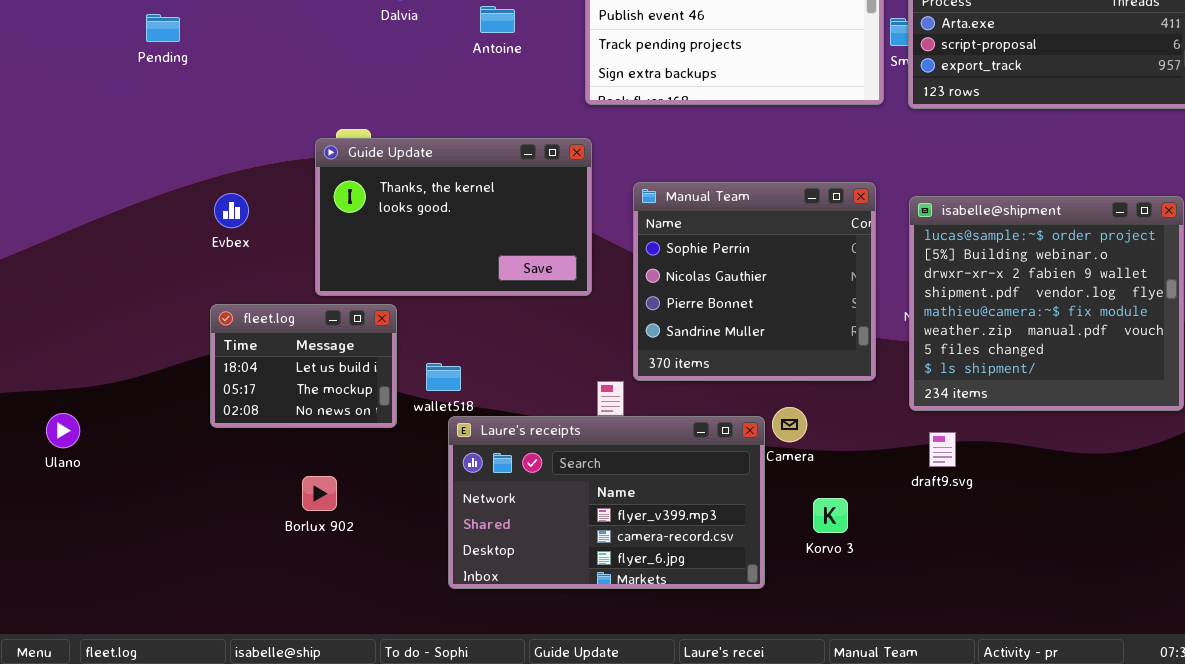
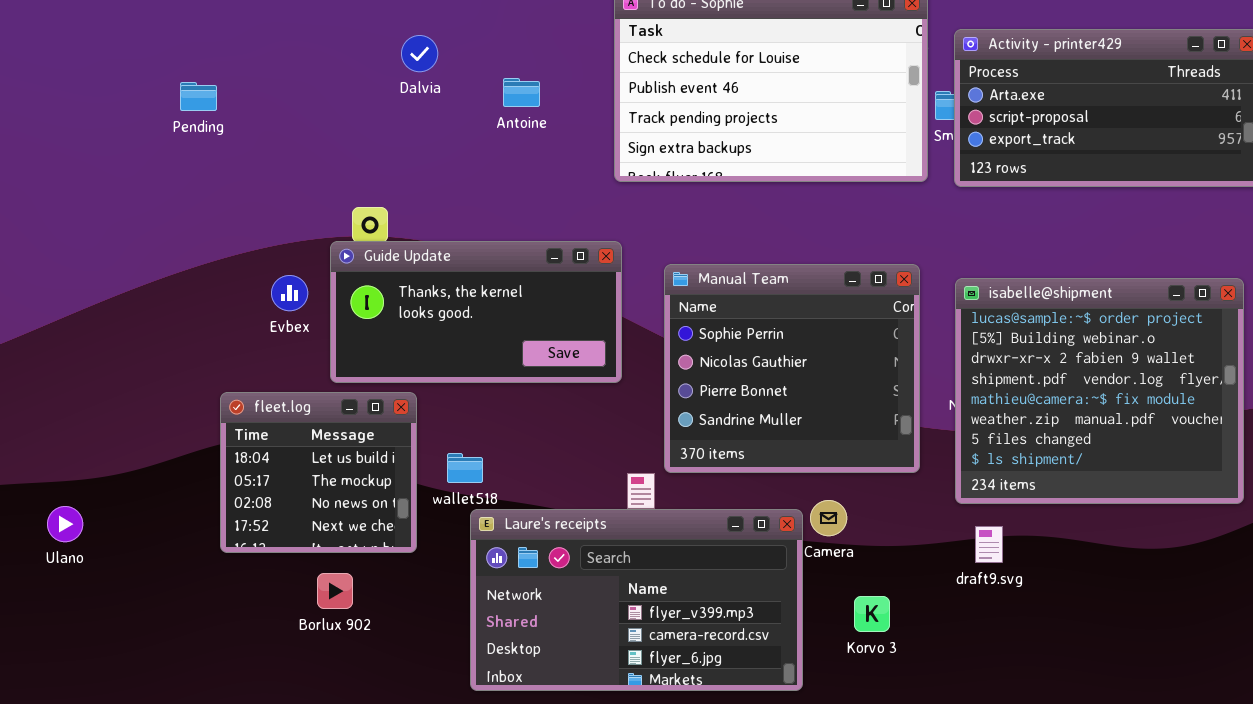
Pending: [146,14,180,42] -> [180,82,217,111], moved
Guide Update: [315,138,592,296] -> [330,241,622,383], resized
Evbex: [214,193,249,228] -> [271,275,308,311], moved
fleet.log: [210,304,397,428] -> [220,392,417,553], resized

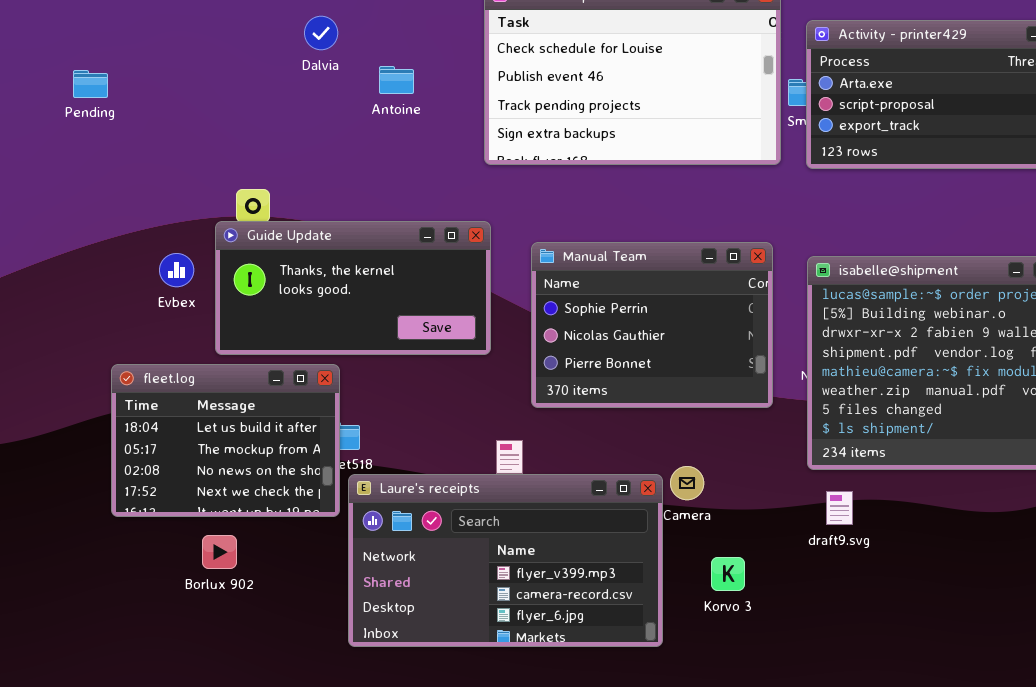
Dalvia: [401,35,438,72] -> [304,16,338,50], moved
Manual Team: [664,264,920,473] -> [531,242,773,408], resized
fleet.log: [220,392,417,553] -> [111,364,340,517], resized

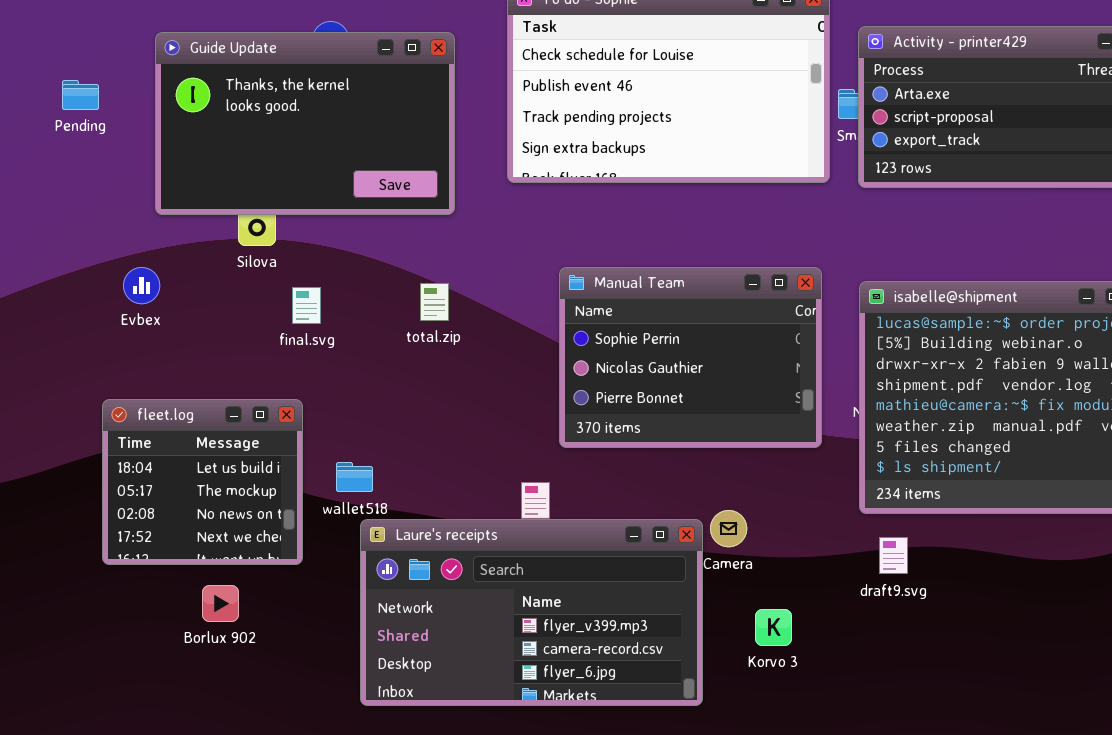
Guide Update: [215,221,491,355] -> [155,32,455,215], moved, resized
Evbex: [159,253,194,287] -> [123,267,160,304], moved
fleet.log: [111,364,340,517] -> [102,399,303,565], resized

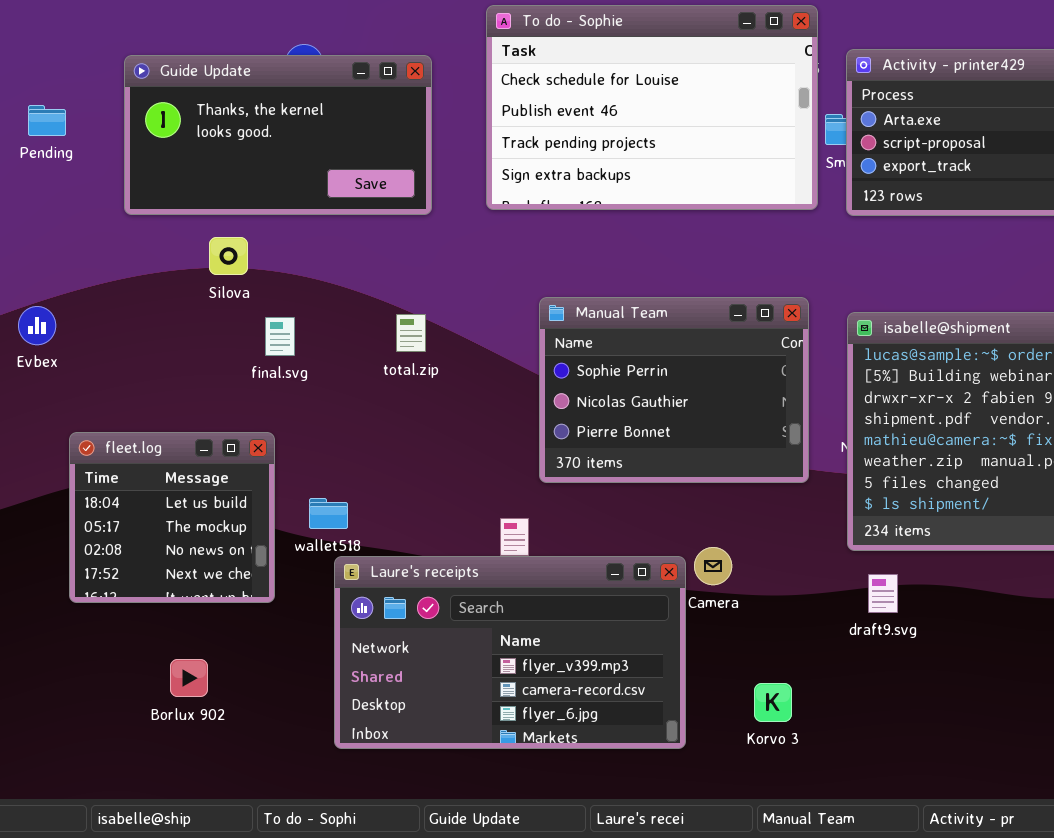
Guide Update: [155,32,455,215] -> [124,55,432,215], resized
Evbex: [123,267,160,304] -> [18,306,56,345], moved
Borlux 902: [202,585,239,622] -> [170,659,208,697], moved
Korvo 3: [755,609,792,646] -> [754,683,792,722], moved

